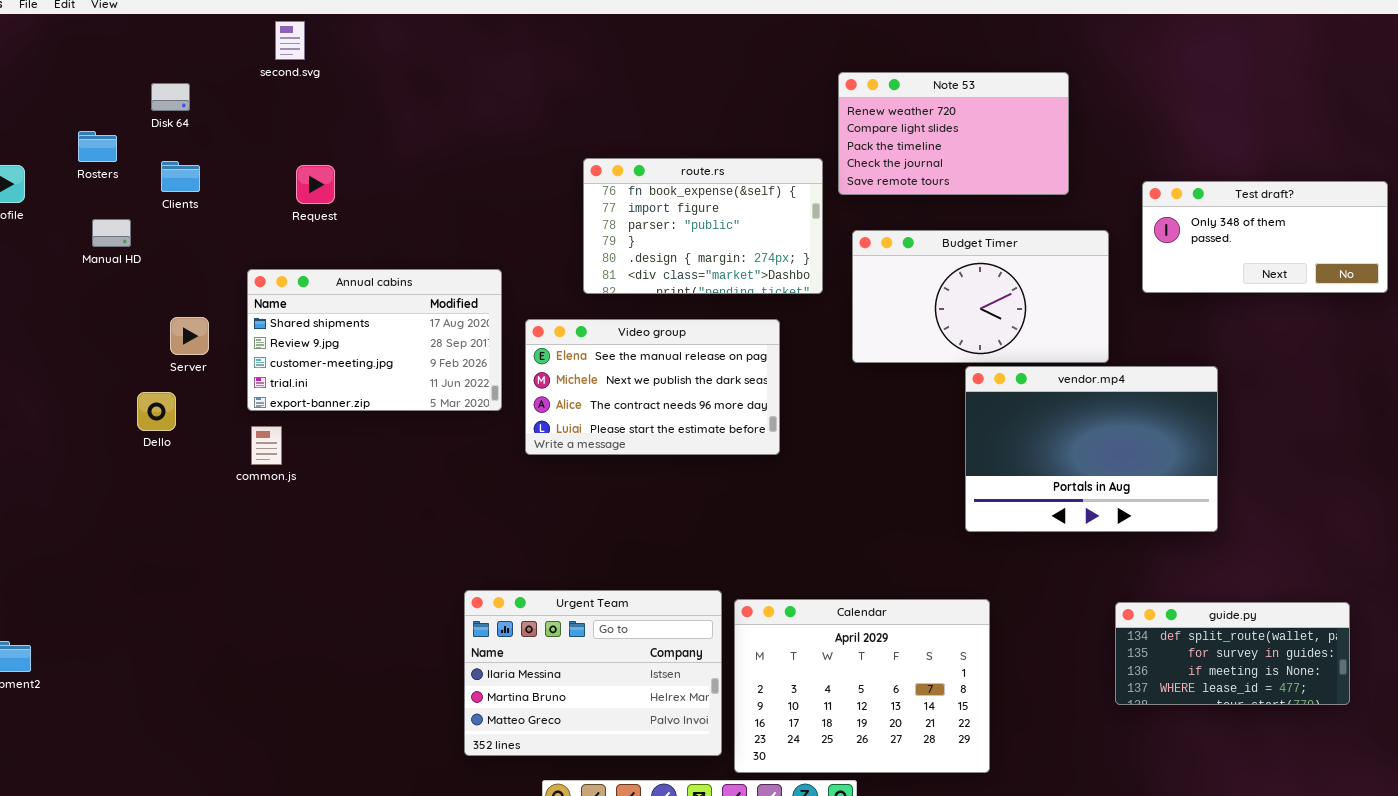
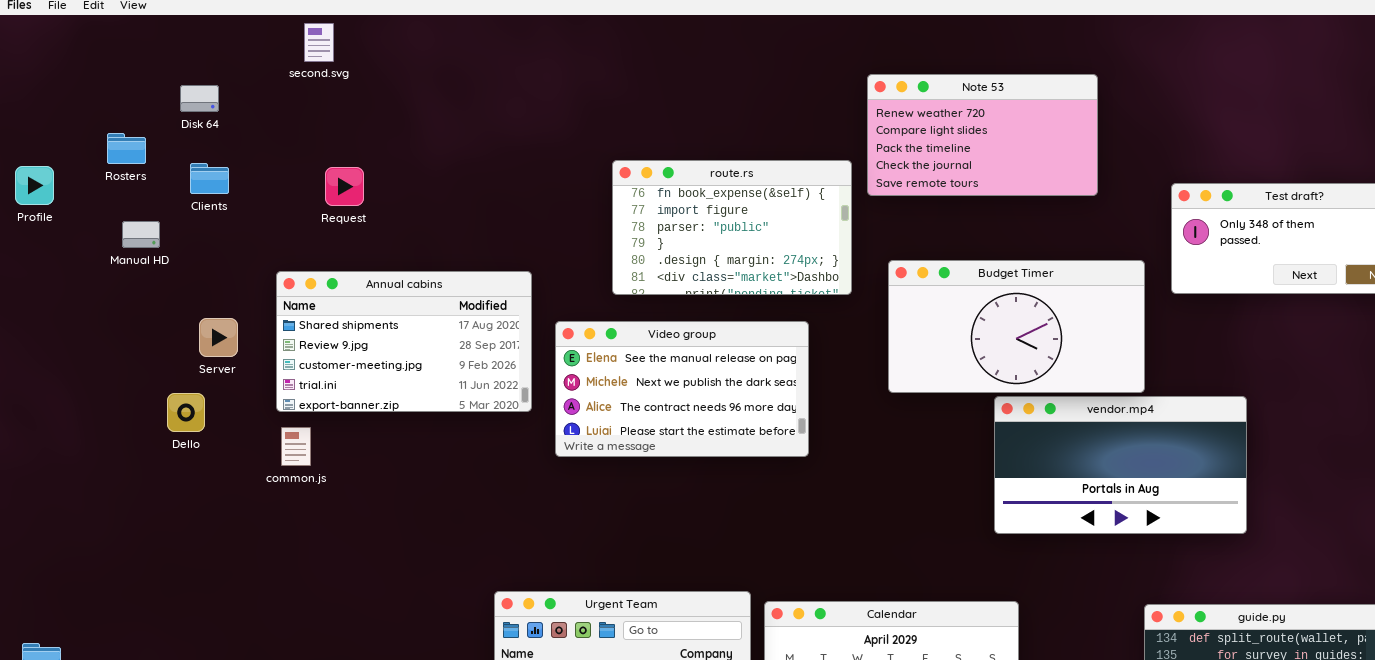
Budget Timer: [852,230,1109,363] -> [888,260,1145,393], moved
vendor.mp4: [965,366,1218,532] -> [994,396,1247,534], resized

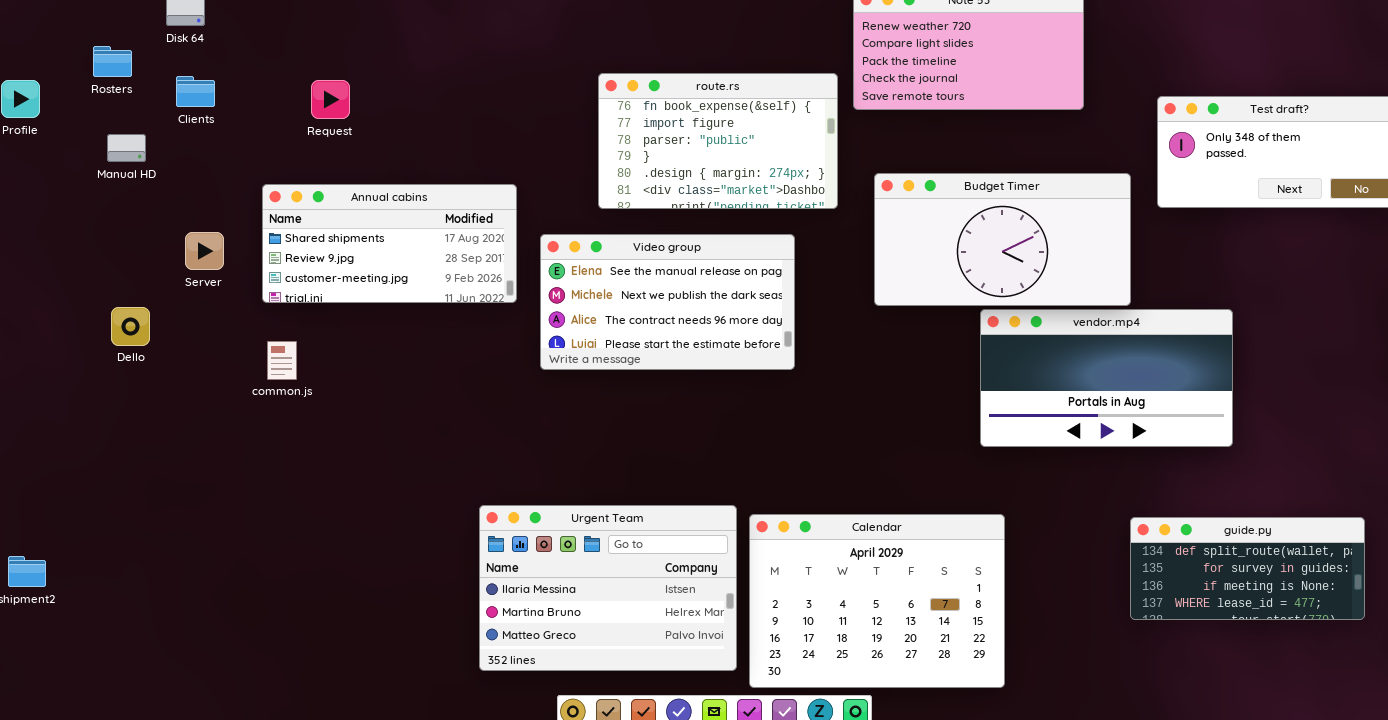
Annual cabins: [276,271,532,412] -> [262,184,517,303], resized
Dello: [167,393,205,432] -> [111,307,150,346], moved

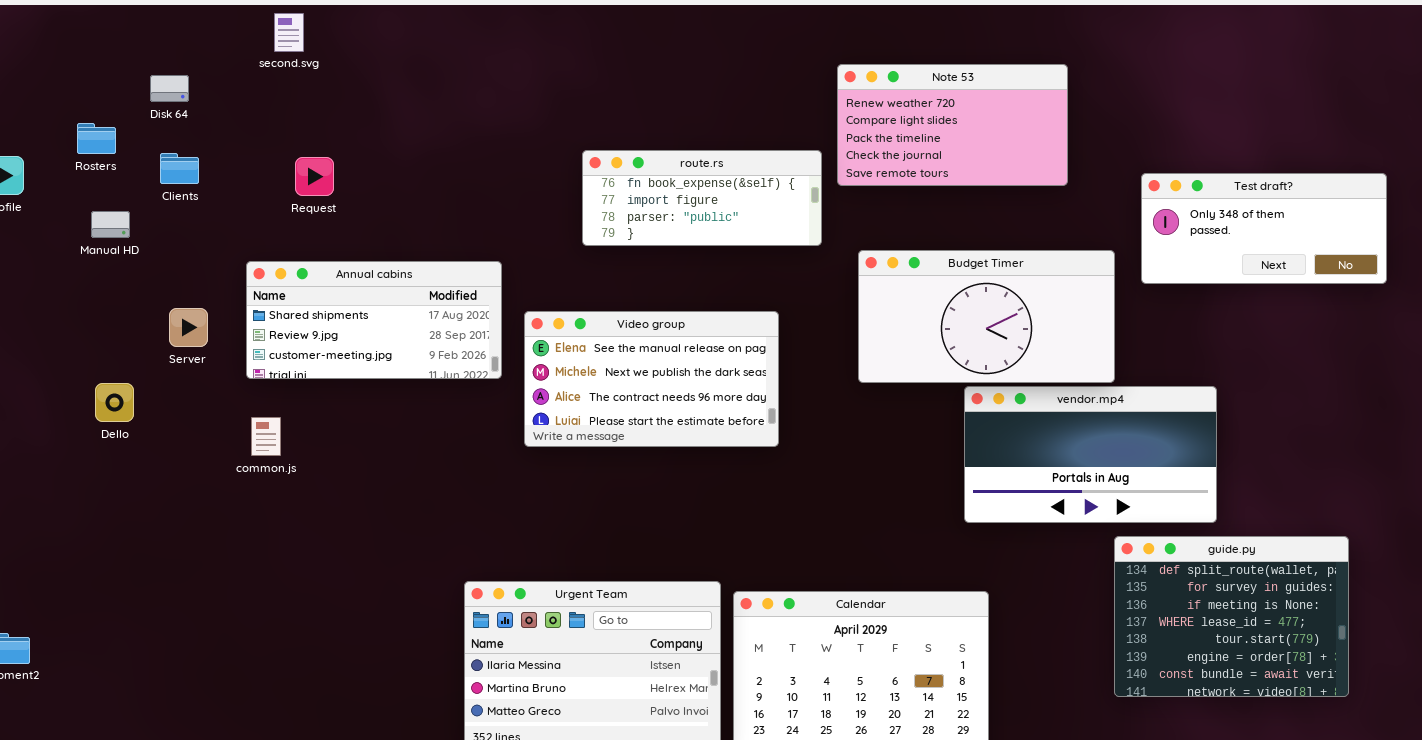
route.rs: [598,73,838,209] -> [582,150,822,246], resized
guide.py: [1130,517,1365,620] -> [1114,536,1349,697], resized

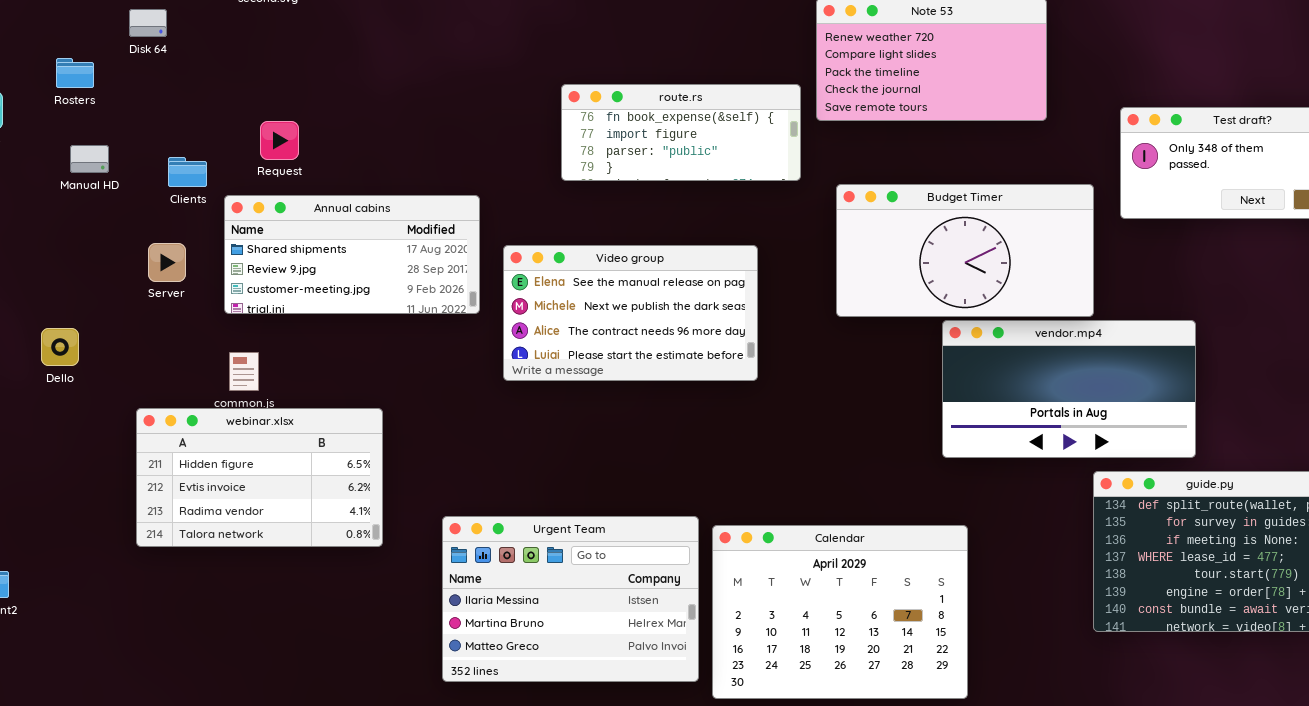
Clients: [160,153,199,184] -> [168,157,207,187], moved
Request: [295,157,334,196] -> [260,121,299,160], moved
Dello: [95,383,134,422] -> [41,328,79,366], moved
webinar.xlsx: none -> [136,408,383,547], opened

